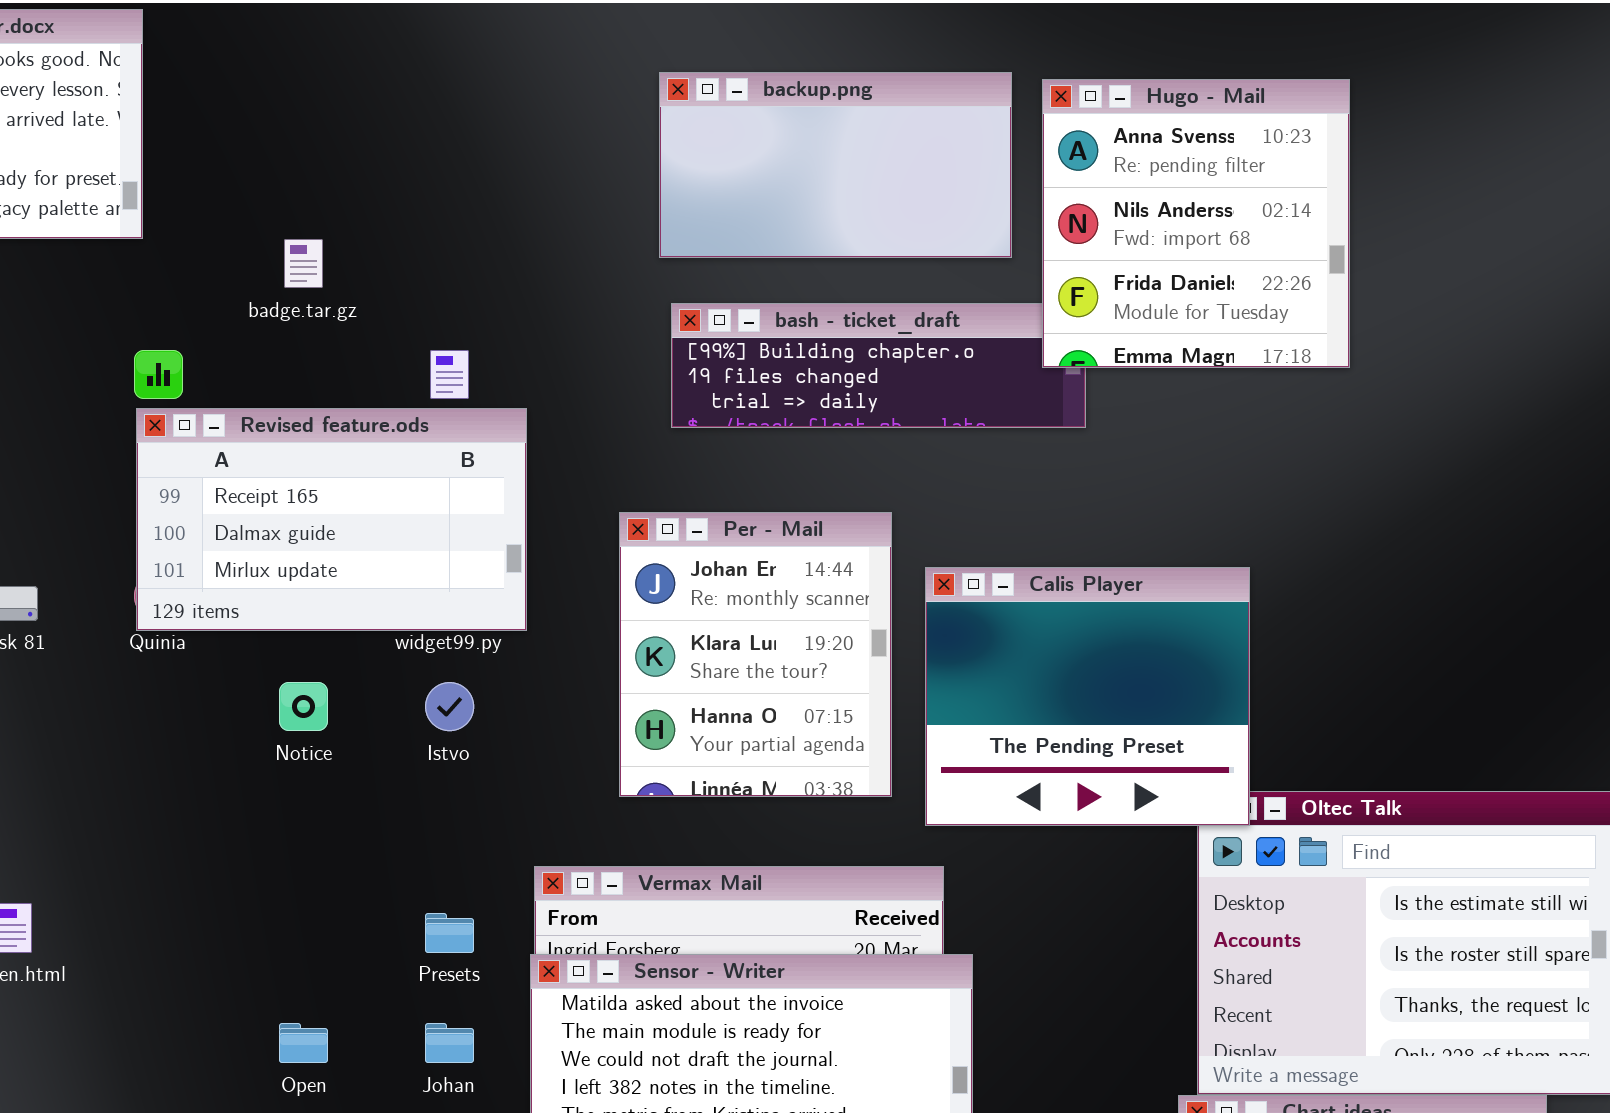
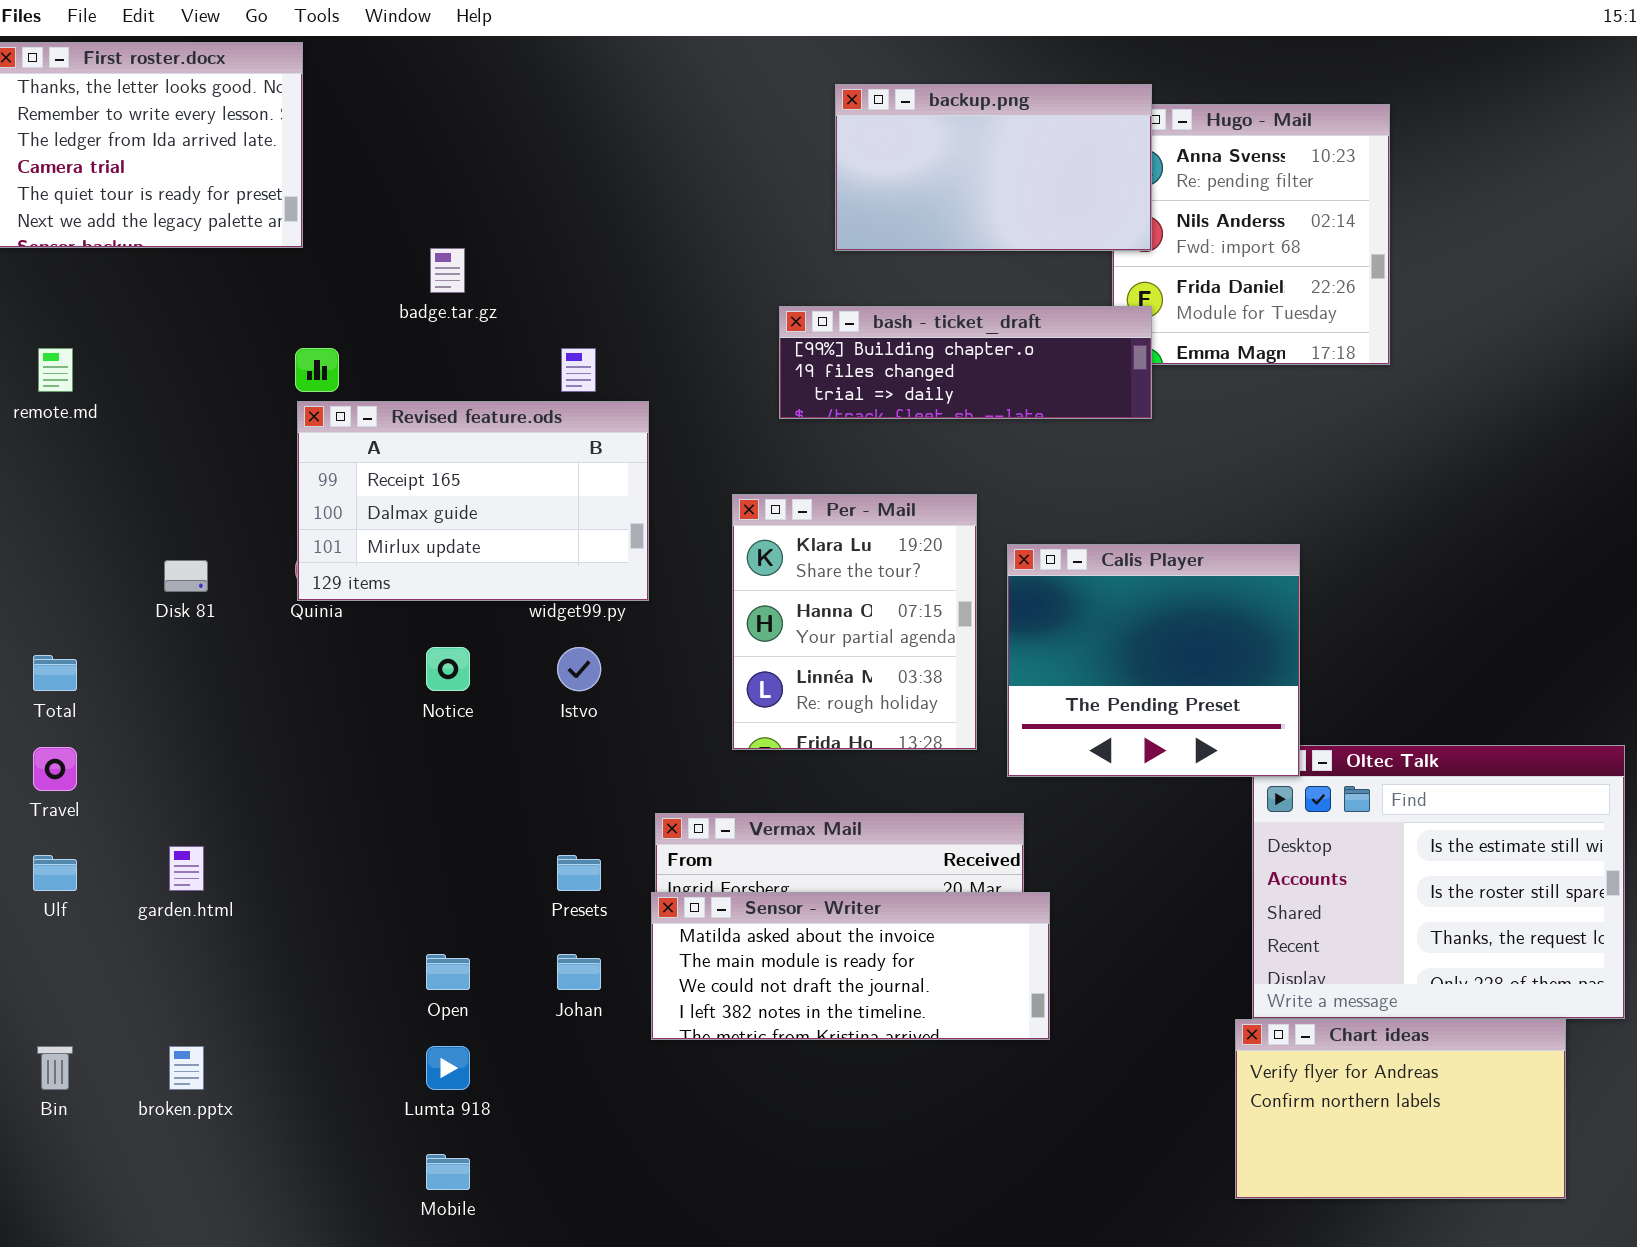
backup.png: [659,72,1012,258] -> [835,84,1152,251], moved
bash - ticket_draft: [671,303,1086,428] -> [779,306,1152,419], raised
Per - Mail: [619,512,892,797] -> [732,494,977,750], scrolled down 1 row

